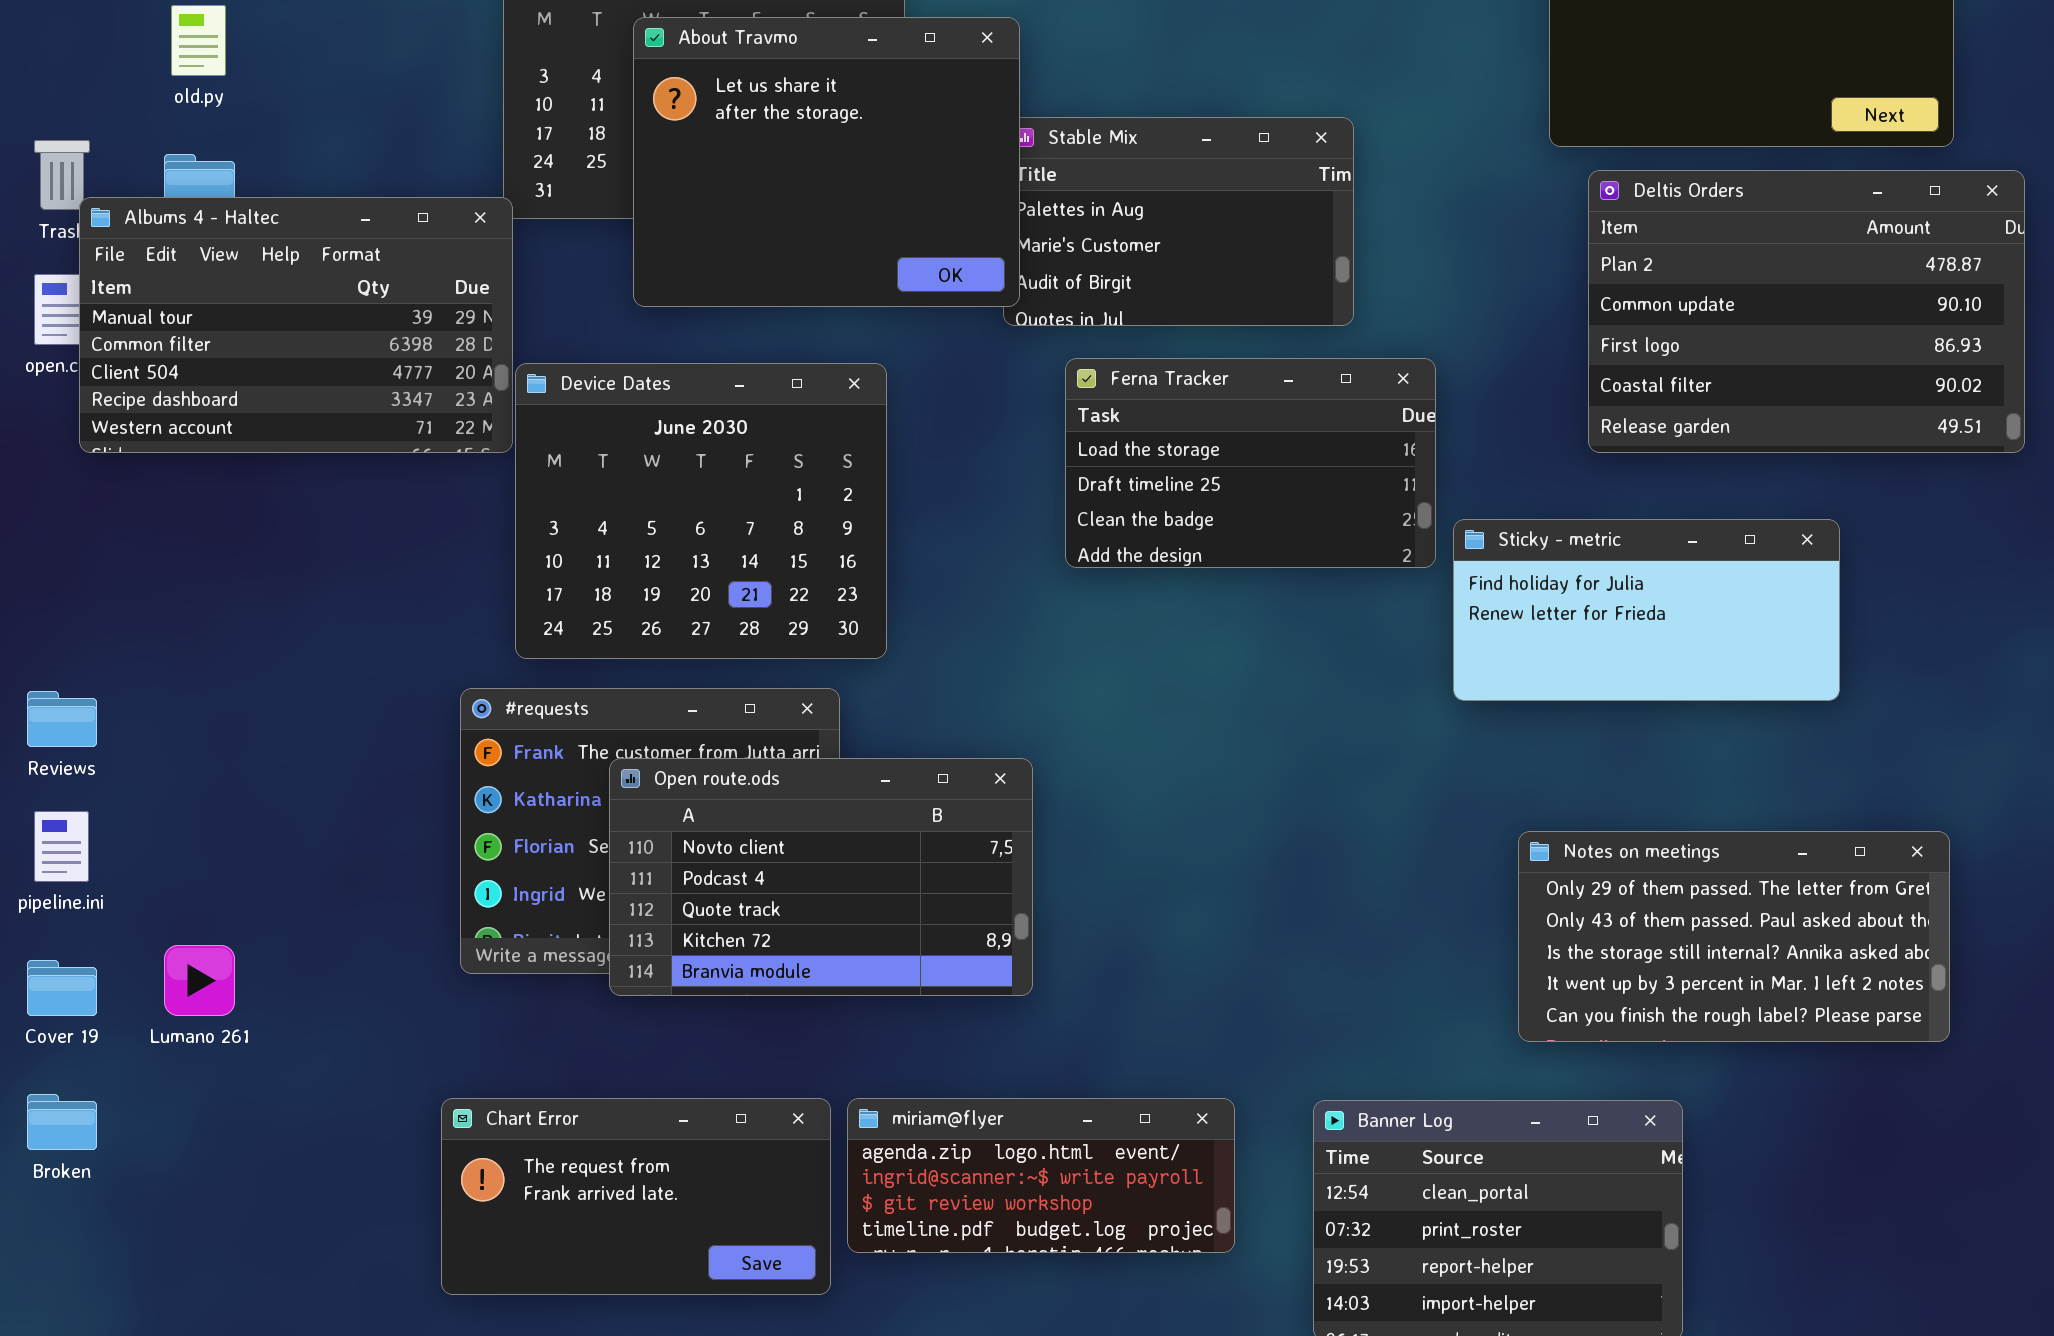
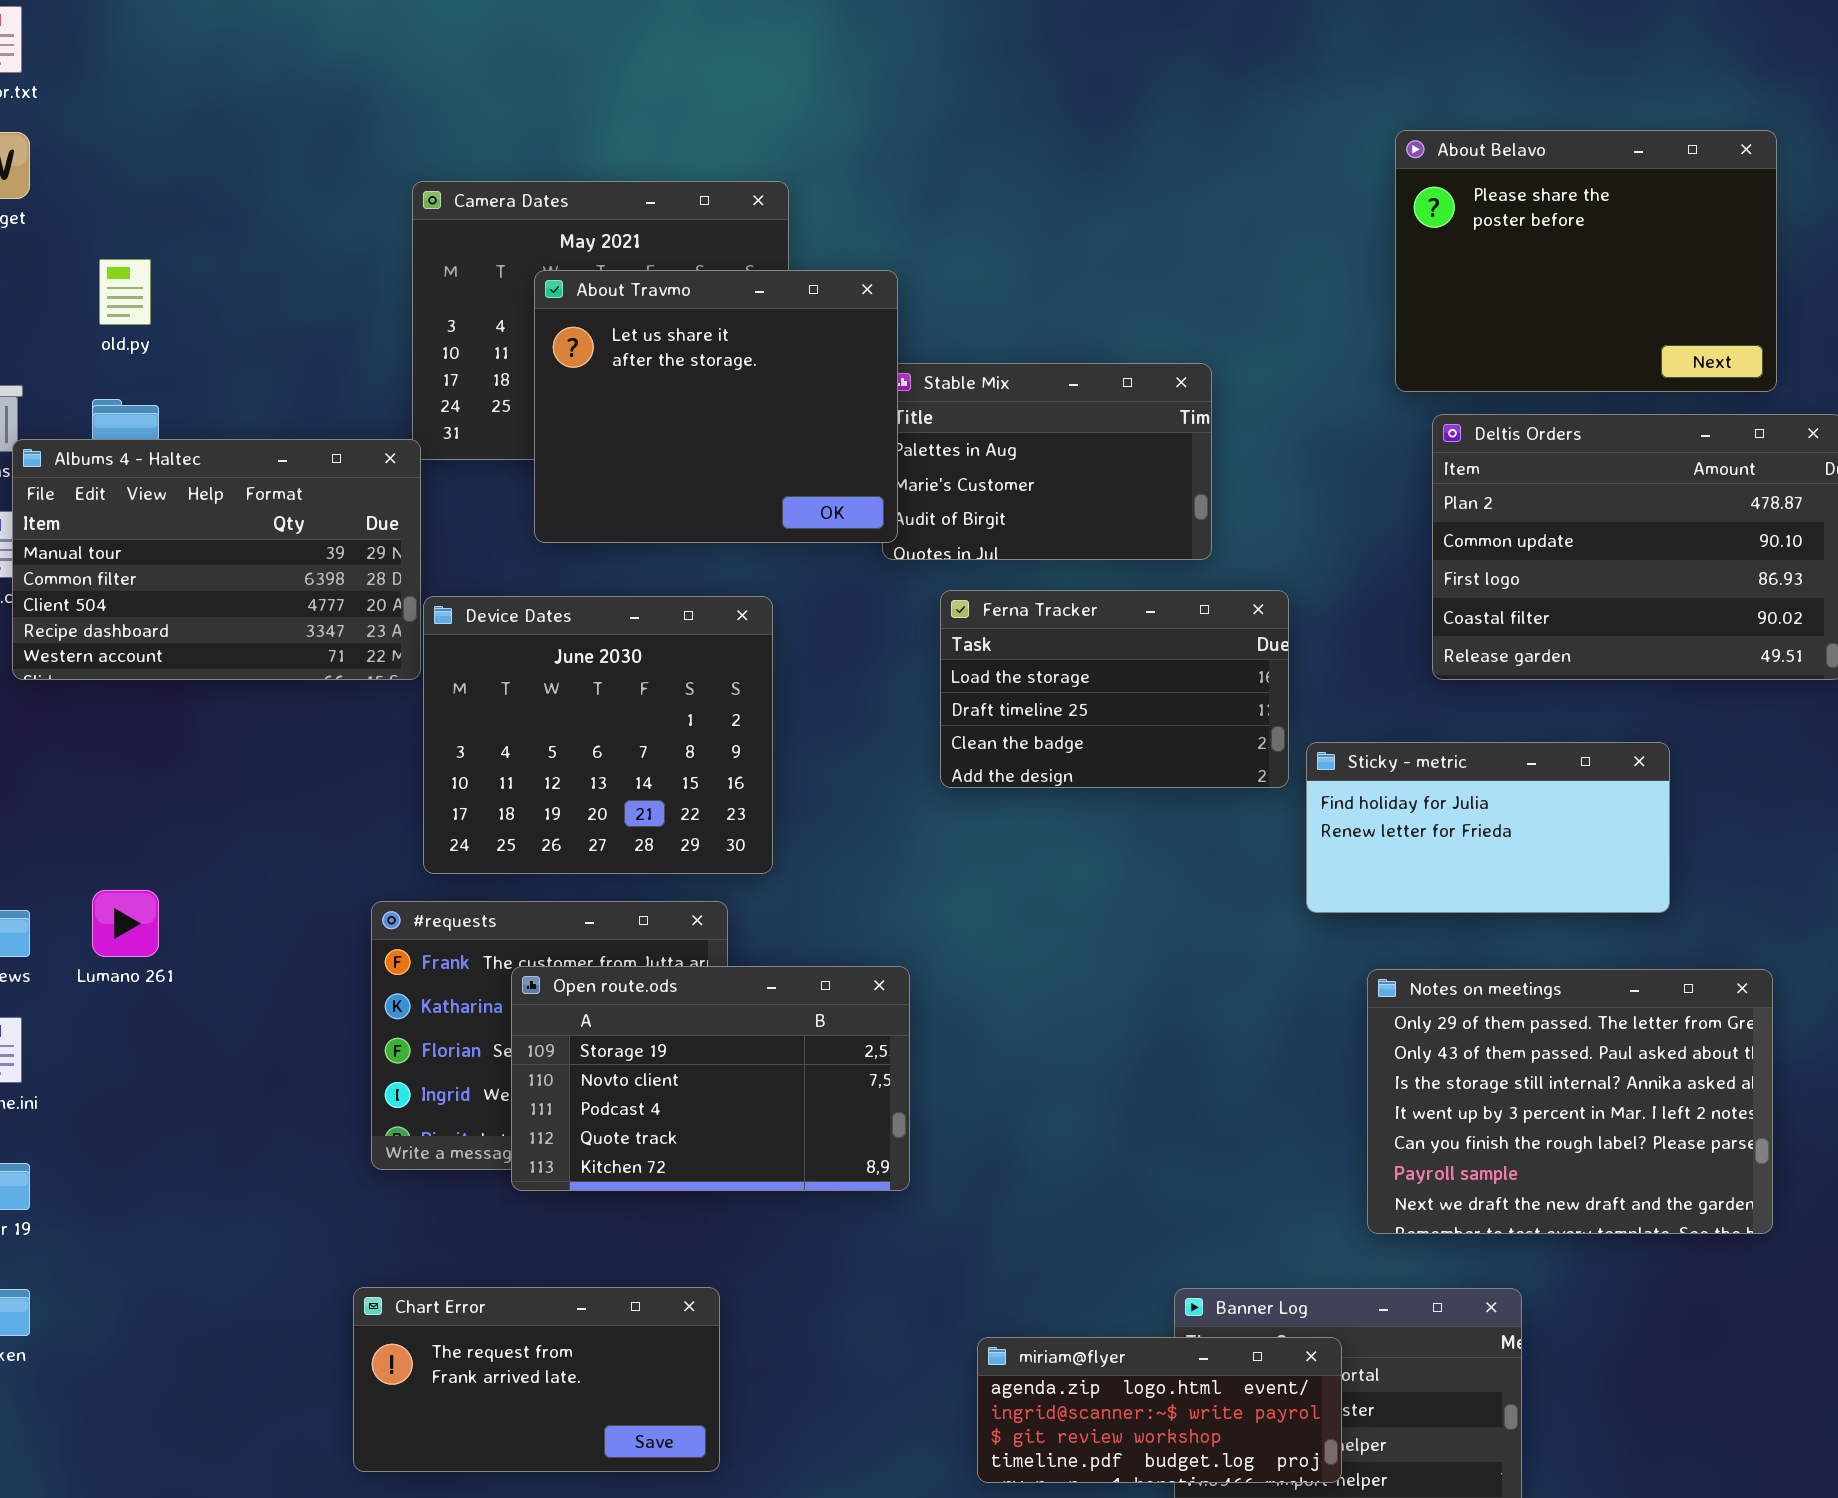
Open route.ods: [609,758,1033,996] -> [511,966,910,1191], scrolled up 1 row
Notes on meetings: [1518,831,1950,1042] -> [1367,969,1773,1234], resized
Lumano 261: [164,945,235,1016] -> [92,890,159,957], moved
miriam@flyer: [847,1098,1235,1253] -> [977,1337,1342,1483], moved

